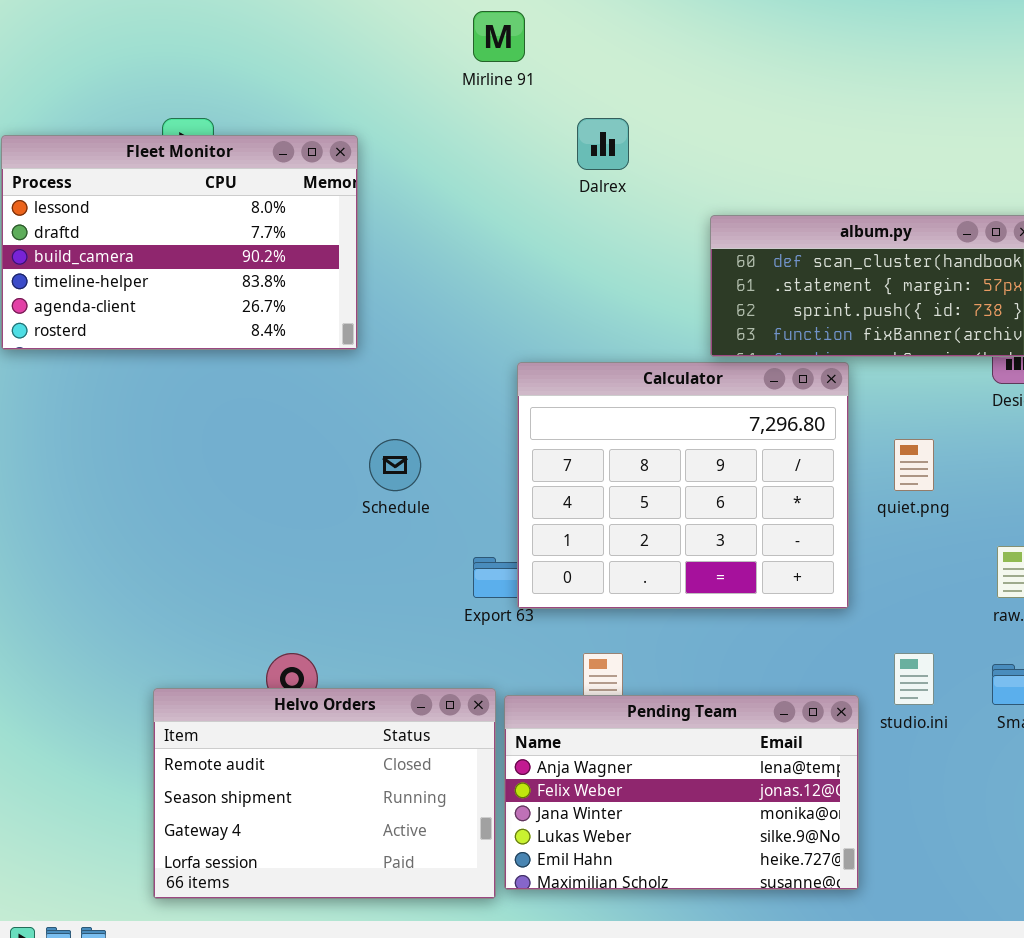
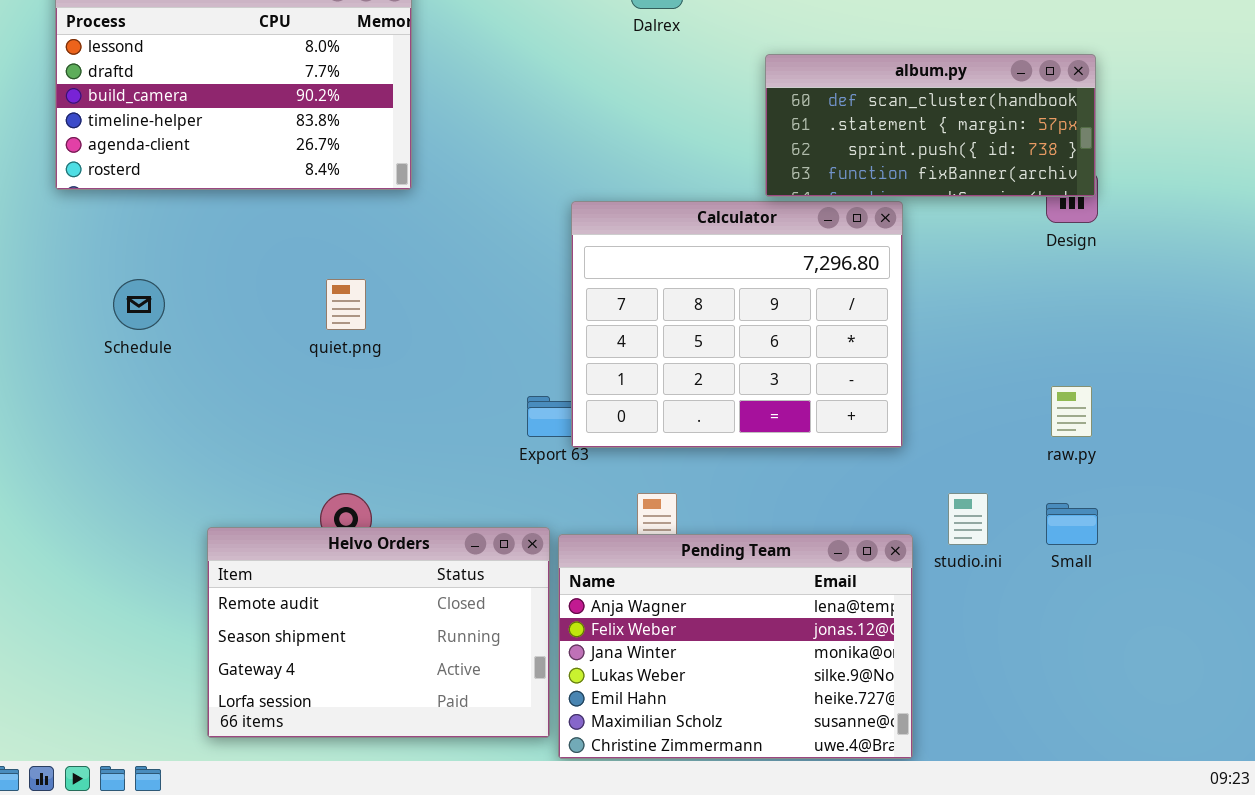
Schedule: [369,439,421,491] -> [113,279,165,330], moved
quiet.png: [894,439,934,491] -> [326,279,366,330], moved
Pending Team: [504,695,859,890] -> [558,534,913,759], resized

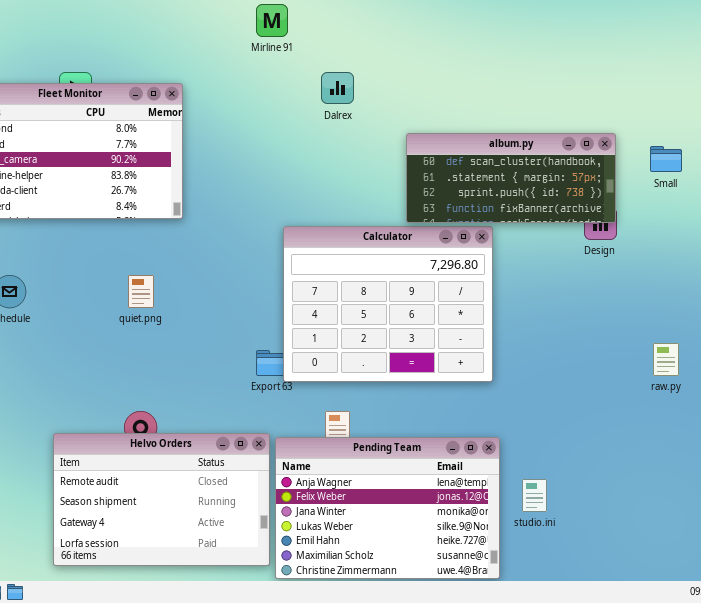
raw.py: [1051,386,1092,437] -> [653,343,679,376], moved
studio.ini: [948,493,988,545] -> [522,479,547,512], moved
Small: [1046,503,1098,545] -> [650,146,682,172], moved

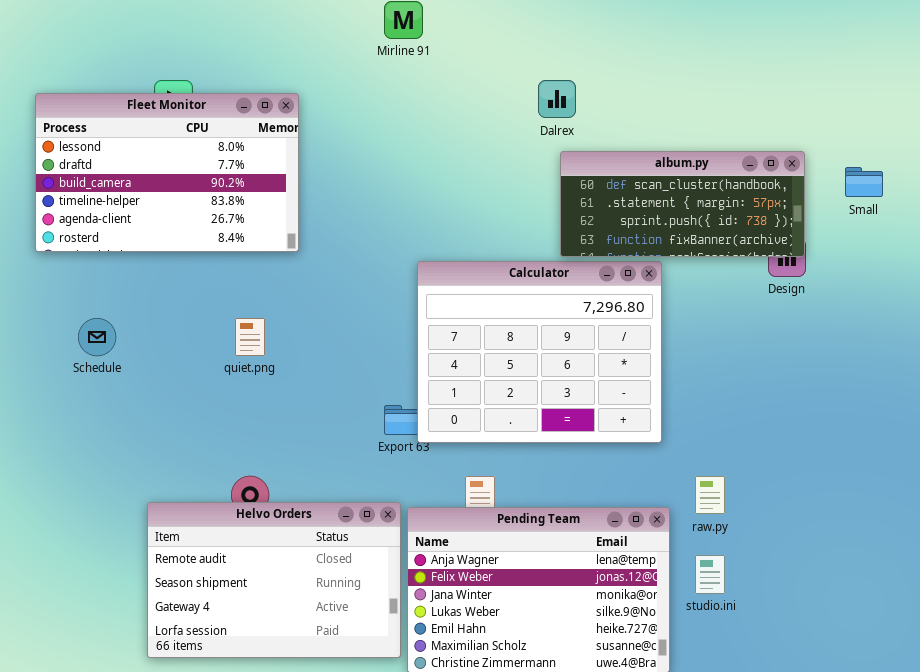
Dalrex: [321,72,354,104] -> [538,80,576,118], moved
raw.py: [653,343,679,376] -> [695,476,725,514], moved

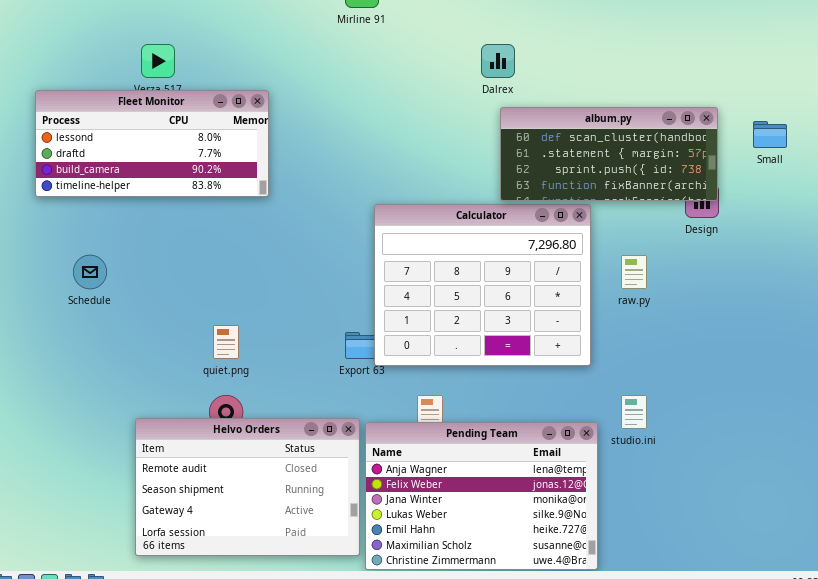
Fleet Monitor: [35,93,299,252] -> [35,90,269,197], resized
quiet.png: [235,318,265,356] -> [213,325,239,359], moved
raw.py: [695,476,725,514] -> [621,255,647,289], moved
studio.ini: [695,555,725,594] -> [621,395,647,429], moved

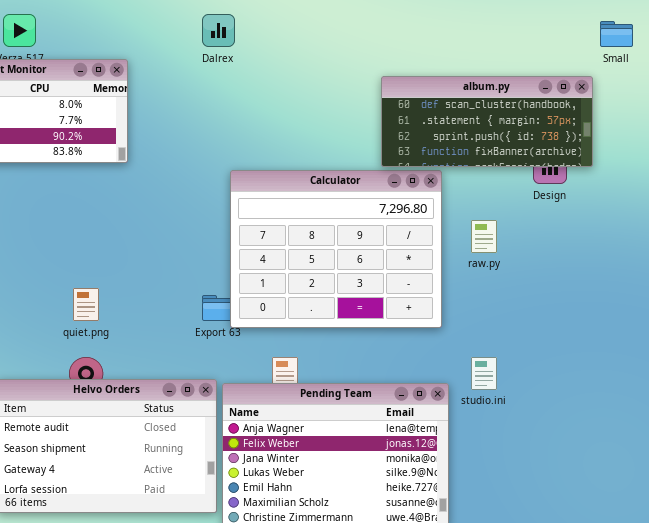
Dalrex: [481,44,515,78] -> [202,14,235,47], moved
album.py: [500,107,718,201] -> [381,76,593,167], moved
Small: [753,121,787,148] -> [600,21,633,47], moved

